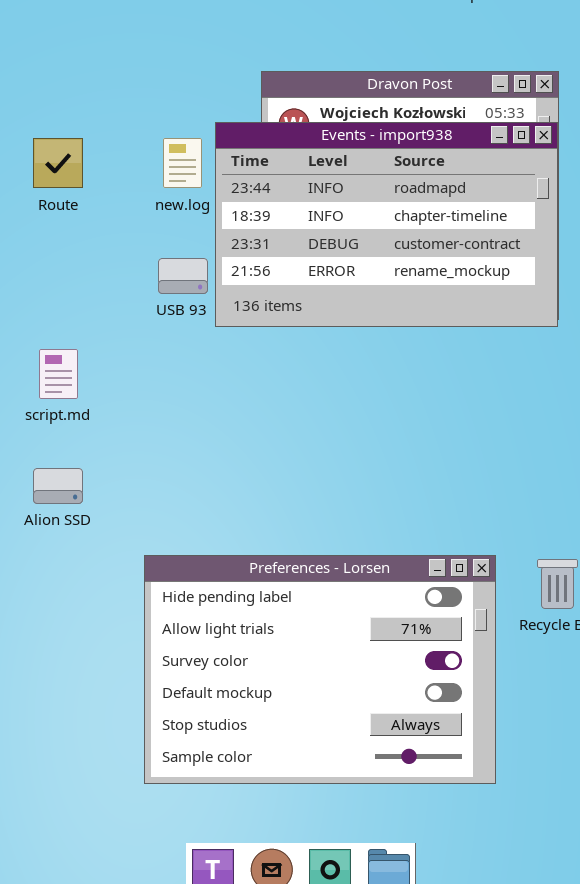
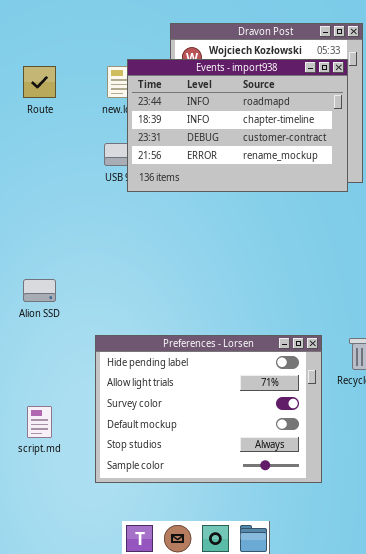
Events - import938: [215,122,558,327] -> [127,59,348,192], moved
script.md: [39,349,78,399] -> [27,406,52,438], moved

